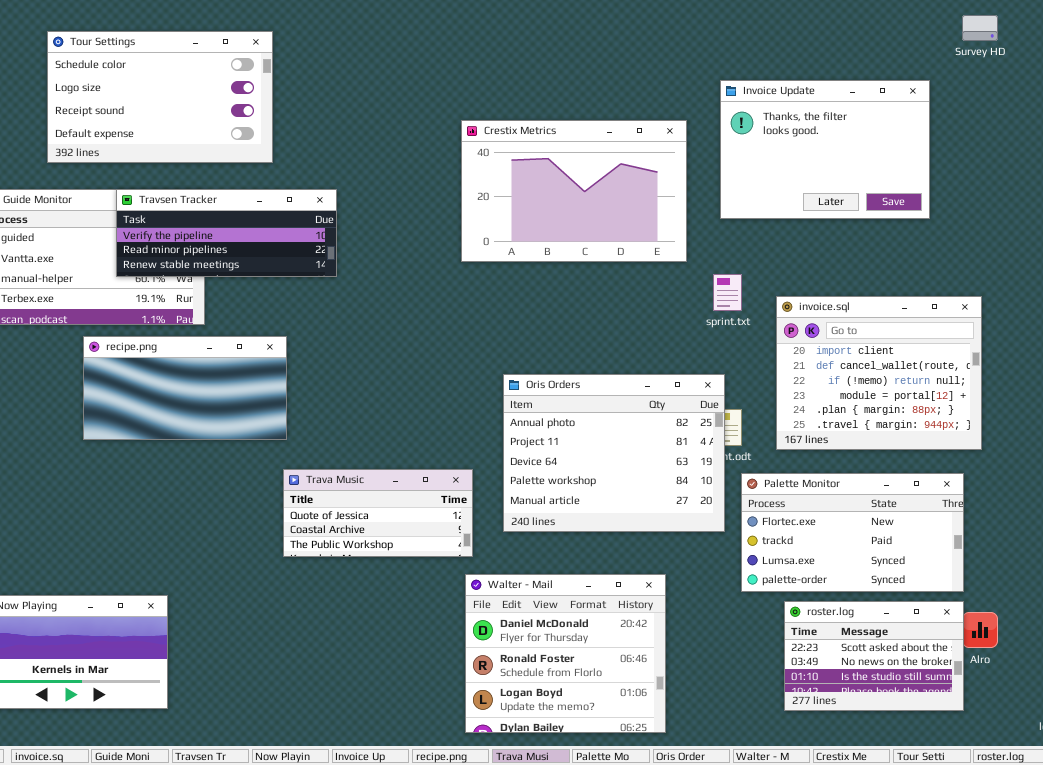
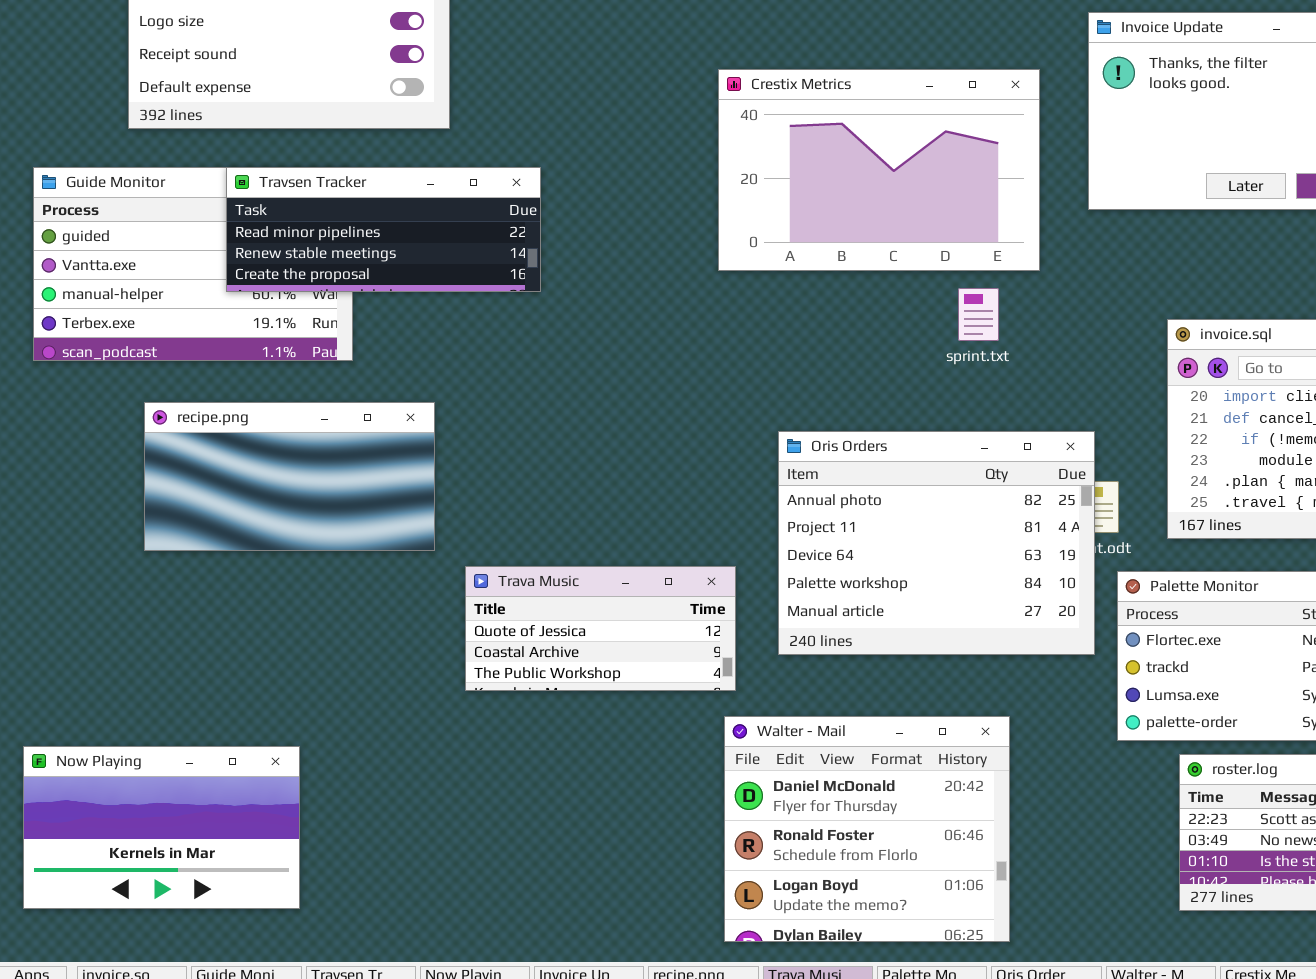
Travsen Tracker: [116,189,337,277] -> [226,167,541,292], scrolled down 1 row
sprint.txt: [713,274,742,311] -> [958,288,999,341], moved
recipe.png: [83,336,287,440] -> [144,402,435,551], moved

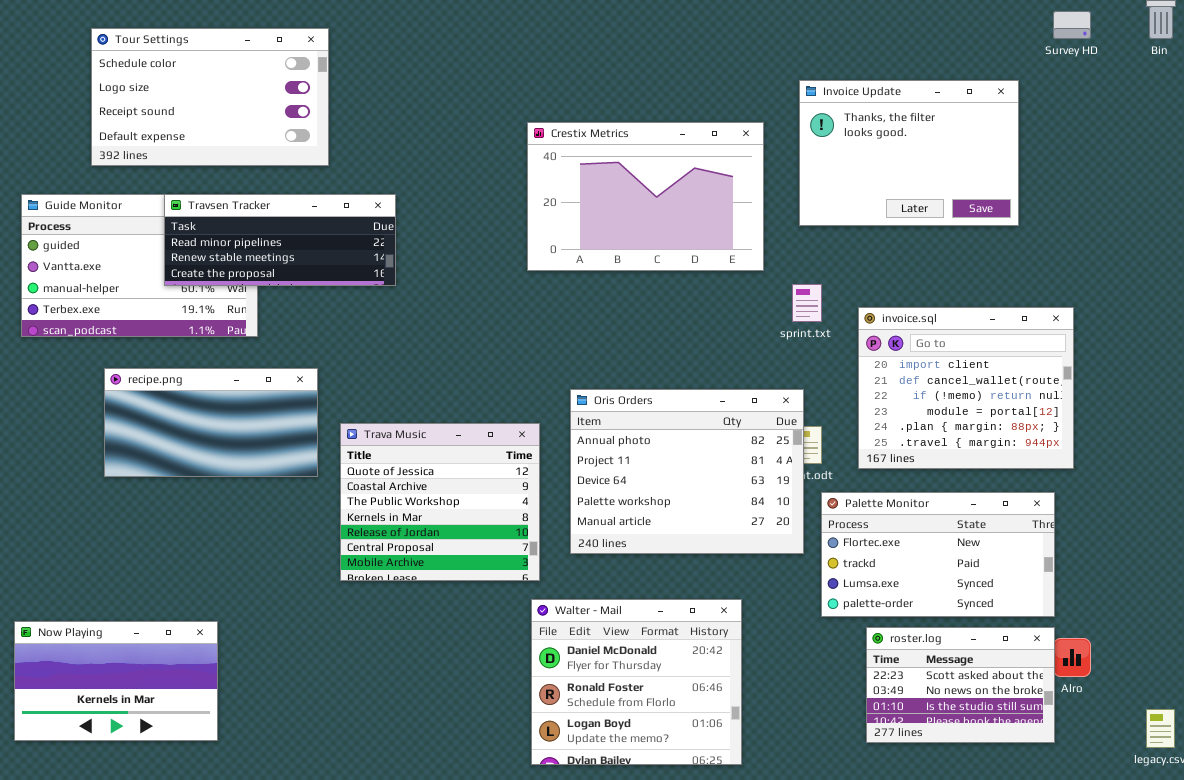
sprint.txt: [958,288,999,341] -> [792,284,822,322], moved
Trava Music: [465,566,736,691] -> [340,423,540,581], resized

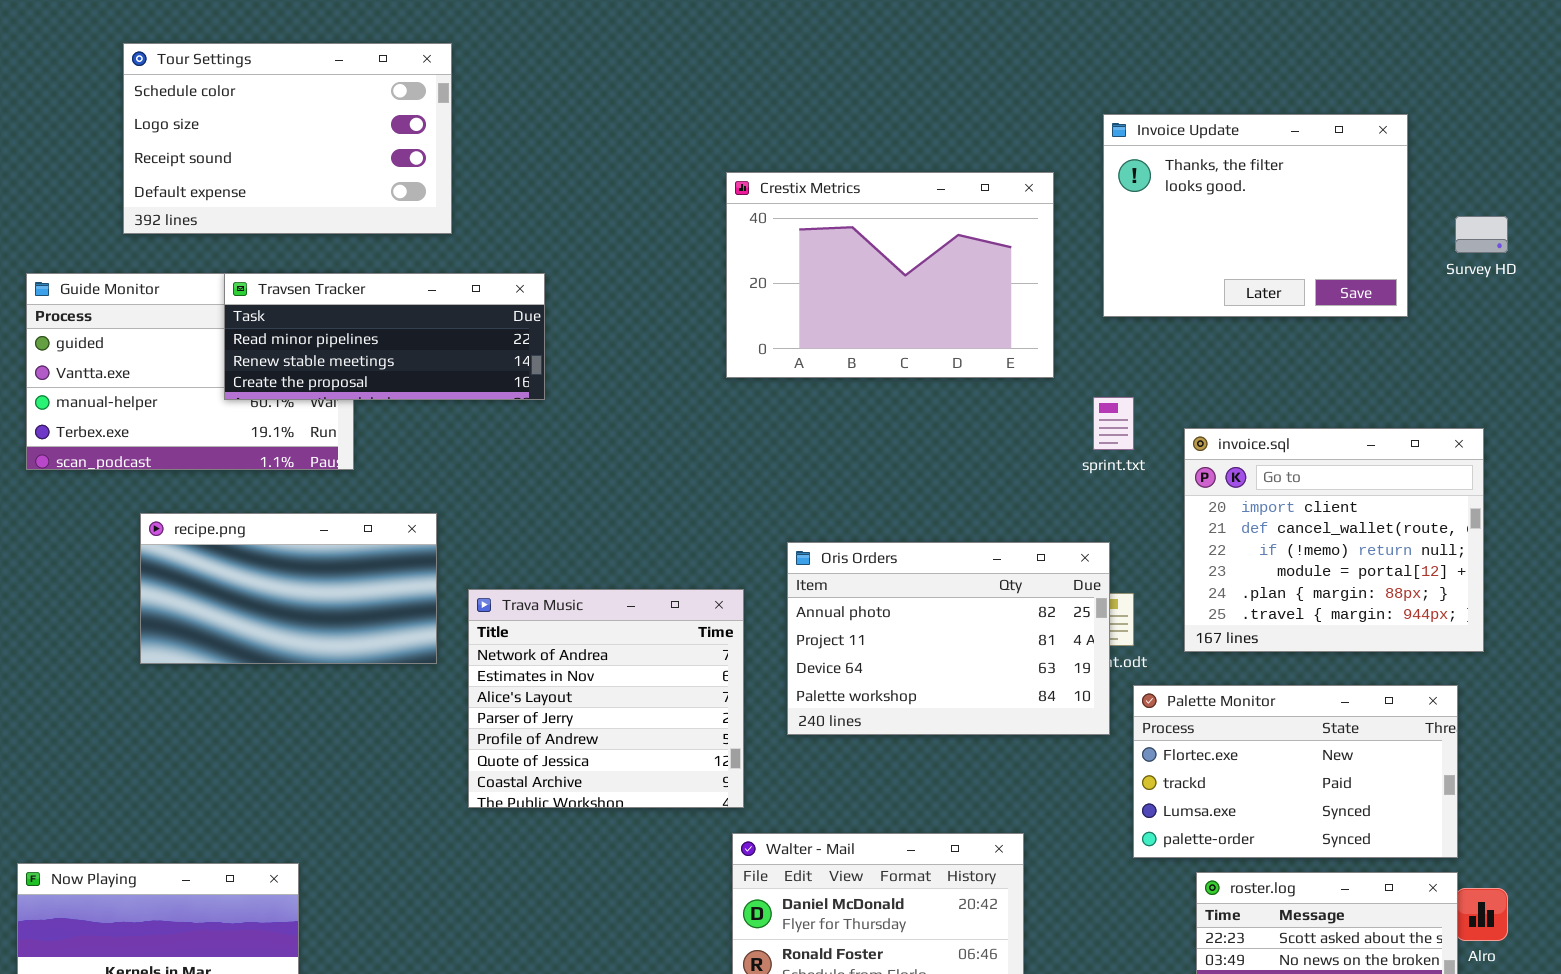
Survey HD: [1053,11,1091,39] -> [1455,216,1508,253], moved
Oris Orders: [570,389,804,554] -> [787,542,1110,735], resized
Trava Music: [340,423,540,581] -> [468,589,744,808], scrolled up 5 rows

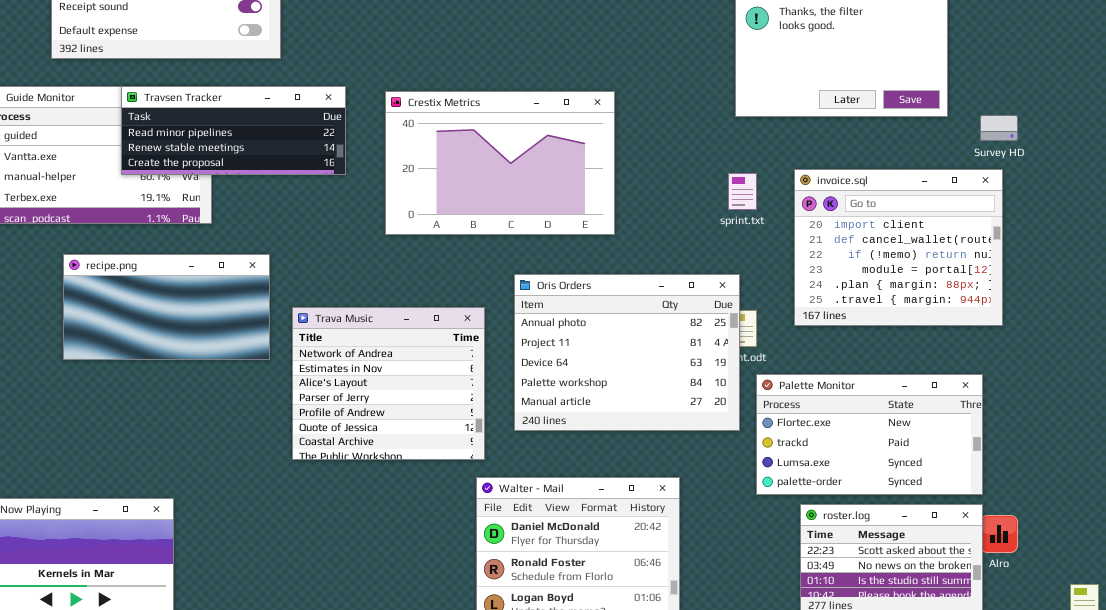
Crestix Metrics: [726,172,1054,378] -> [385,91,615,235], moved
Survey HD: [1455,216,1508,253] -> [980,115,1018,141], moved
invoice.sql: [1184,428,1484,652] -> [794,169,1003,326], moved
Oris Orders: [787,542,1110,735] -> [514,274,740,431], resized

